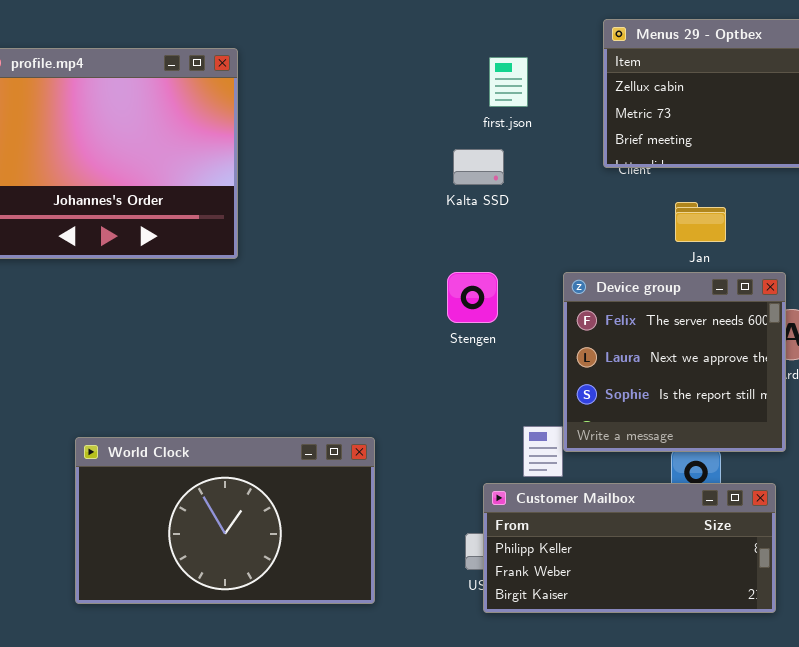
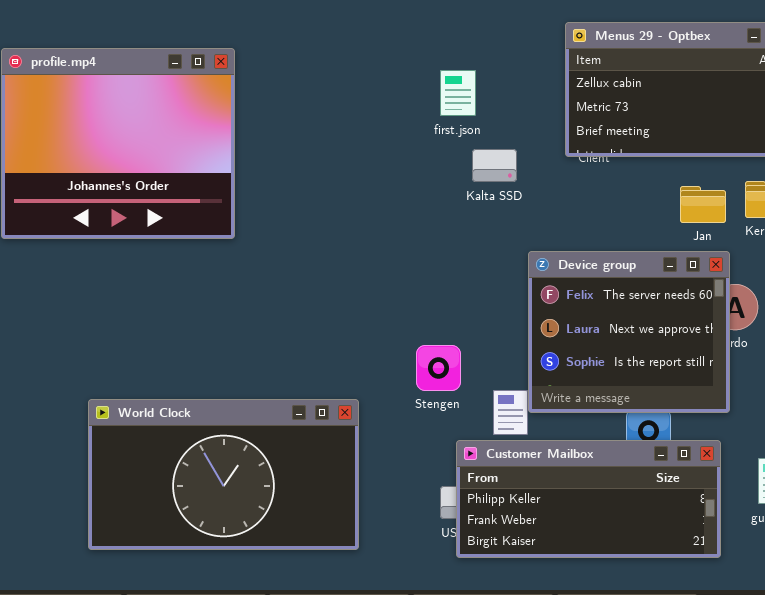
first.json: [489,57,528,107] -> [440,70,476,116], moved
Kalta SSD: [453,149,504,185] -> [472,149,517,182], moved
Jan: [675,202,726,242] -> [680,186,726,223], moved
Stengen: [447,272,498,323] -> [416,345,461,391], moved

